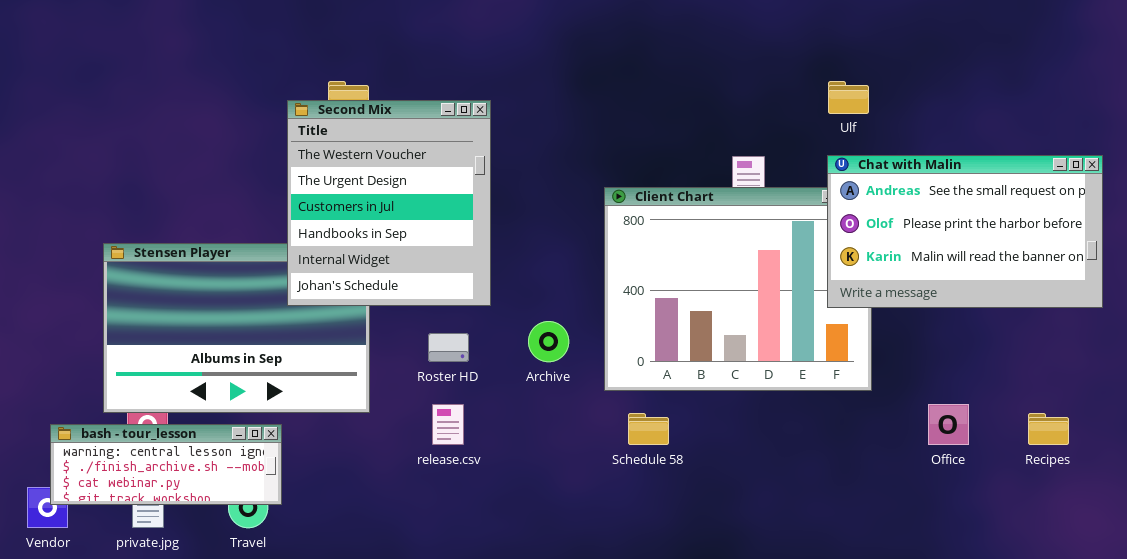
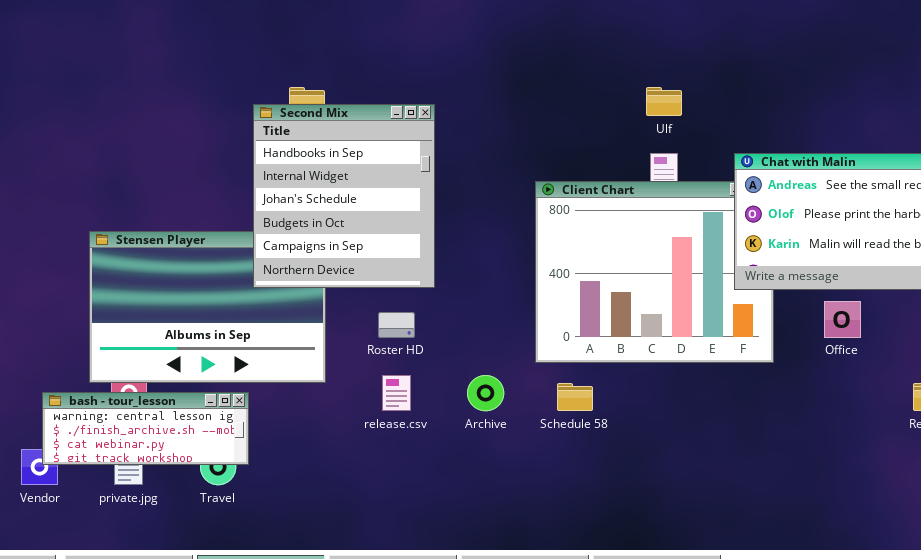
Ulf: [828,81,869,114] -> [646,87,682,116], moved
Second Mix: [287,100,491,306] -> [253,104,435,288], scrolled down 3 rows
Archive: [528,321,569,362] -> [467,375,504,411], moved
Office: [928,404,969,445] -> [824,301,861,338], moved

